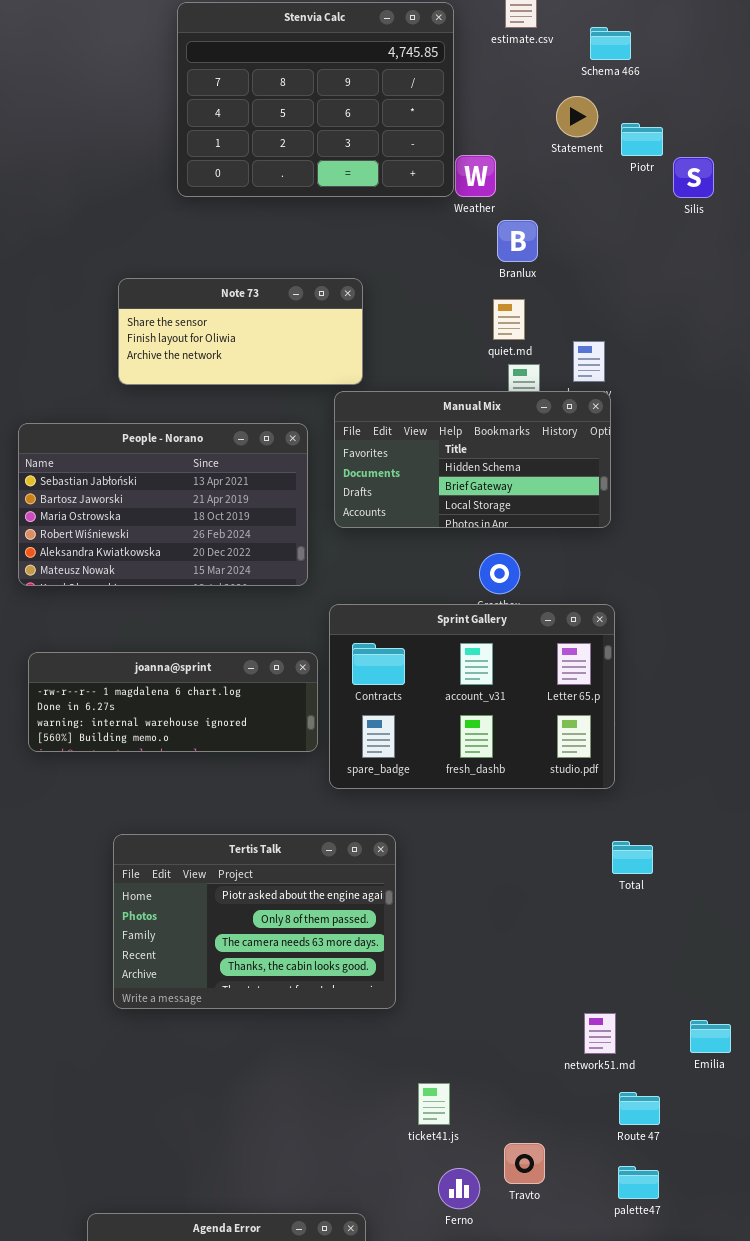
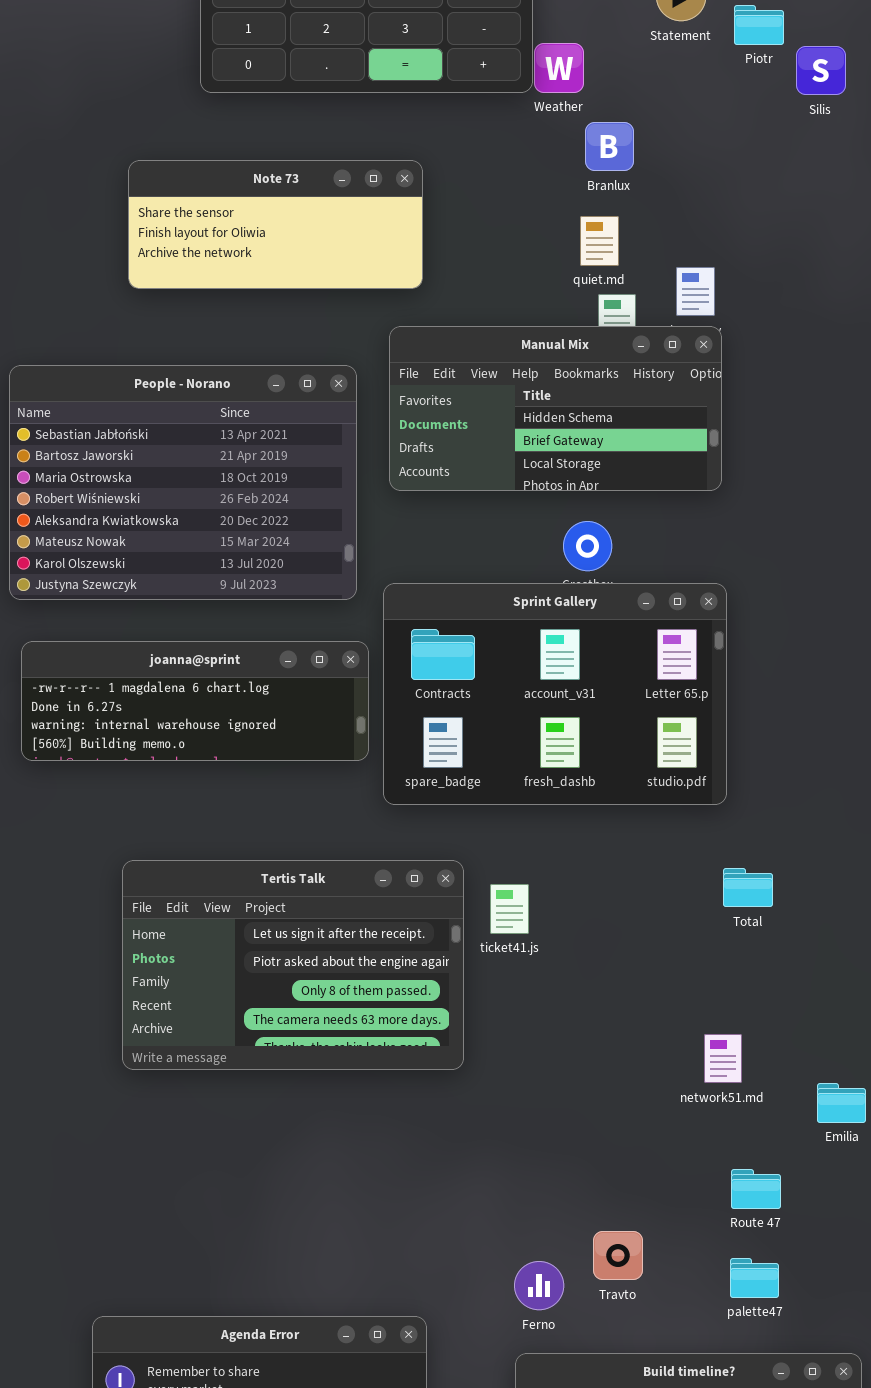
Note 73: [118,278,363,385] -> [128,160,423,289], moved
People - Norano: [18,423,308,586] -> [9,365,357,600], resized
Tertis Talk: [113,834,396,1009] -> [122,860,464,1070], scrolled up 1 row
network51.md: [584,1013,616,1054] -> [704,1034,742,1083], moved
ticket41.js: [418,1083,450,1125] -> [490,884,529,934], moved

